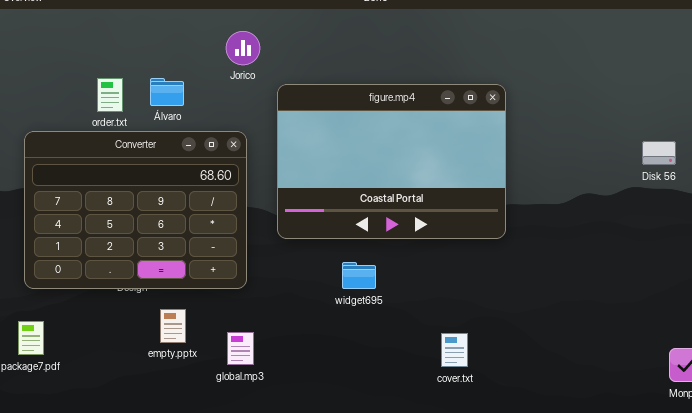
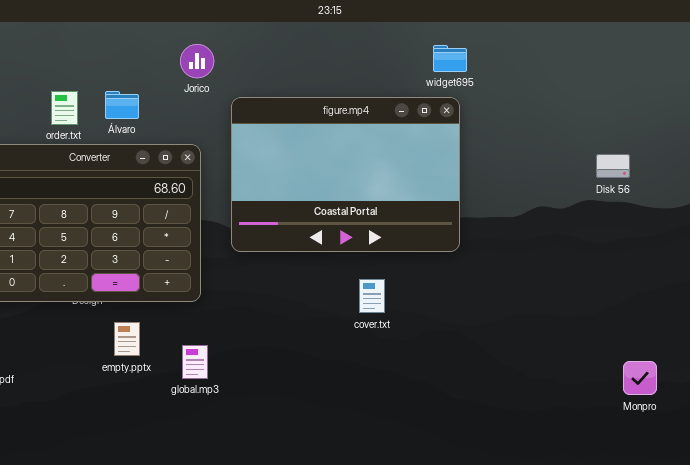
widget695: [342,262,376,289] -> [433,45,467,72], moved
cover.txt: [441,333,468,367] -> [359,279,385,313], moved

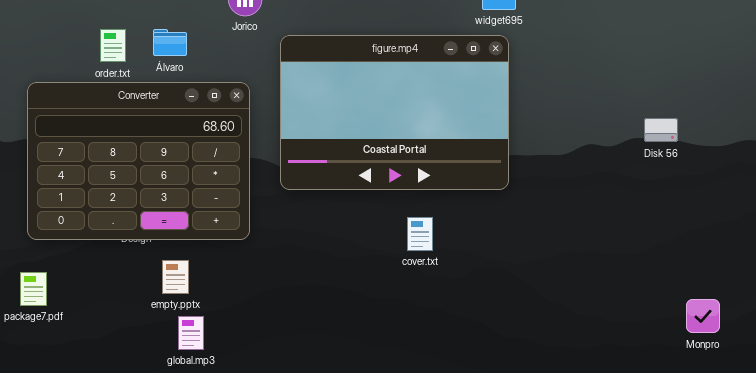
Disk 56: [596,154,630,178] -> [644,118,678,142], moved
global.mp3: [182,345,208,379] -> [178,316,204,350], moved
Monpro: [623,361,657,395] -> [686,299,720,333], moved

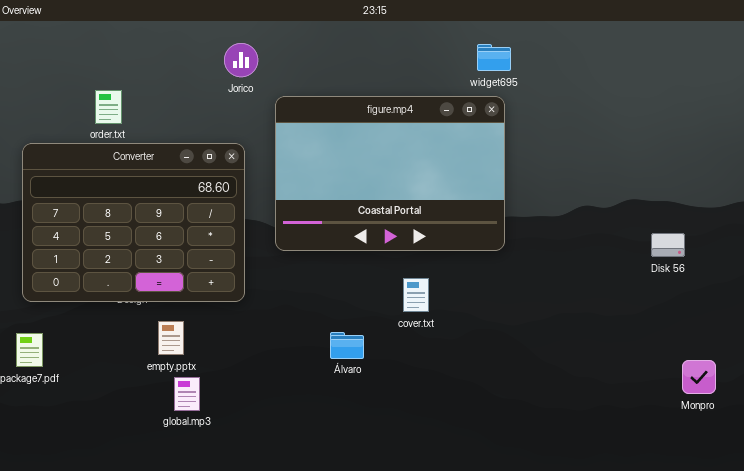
Álvaro: [153,29,187,56] -> [330,332,364,359], moved
Disk 56: [644,118,678,142] -> [651,233,685,257], moved

